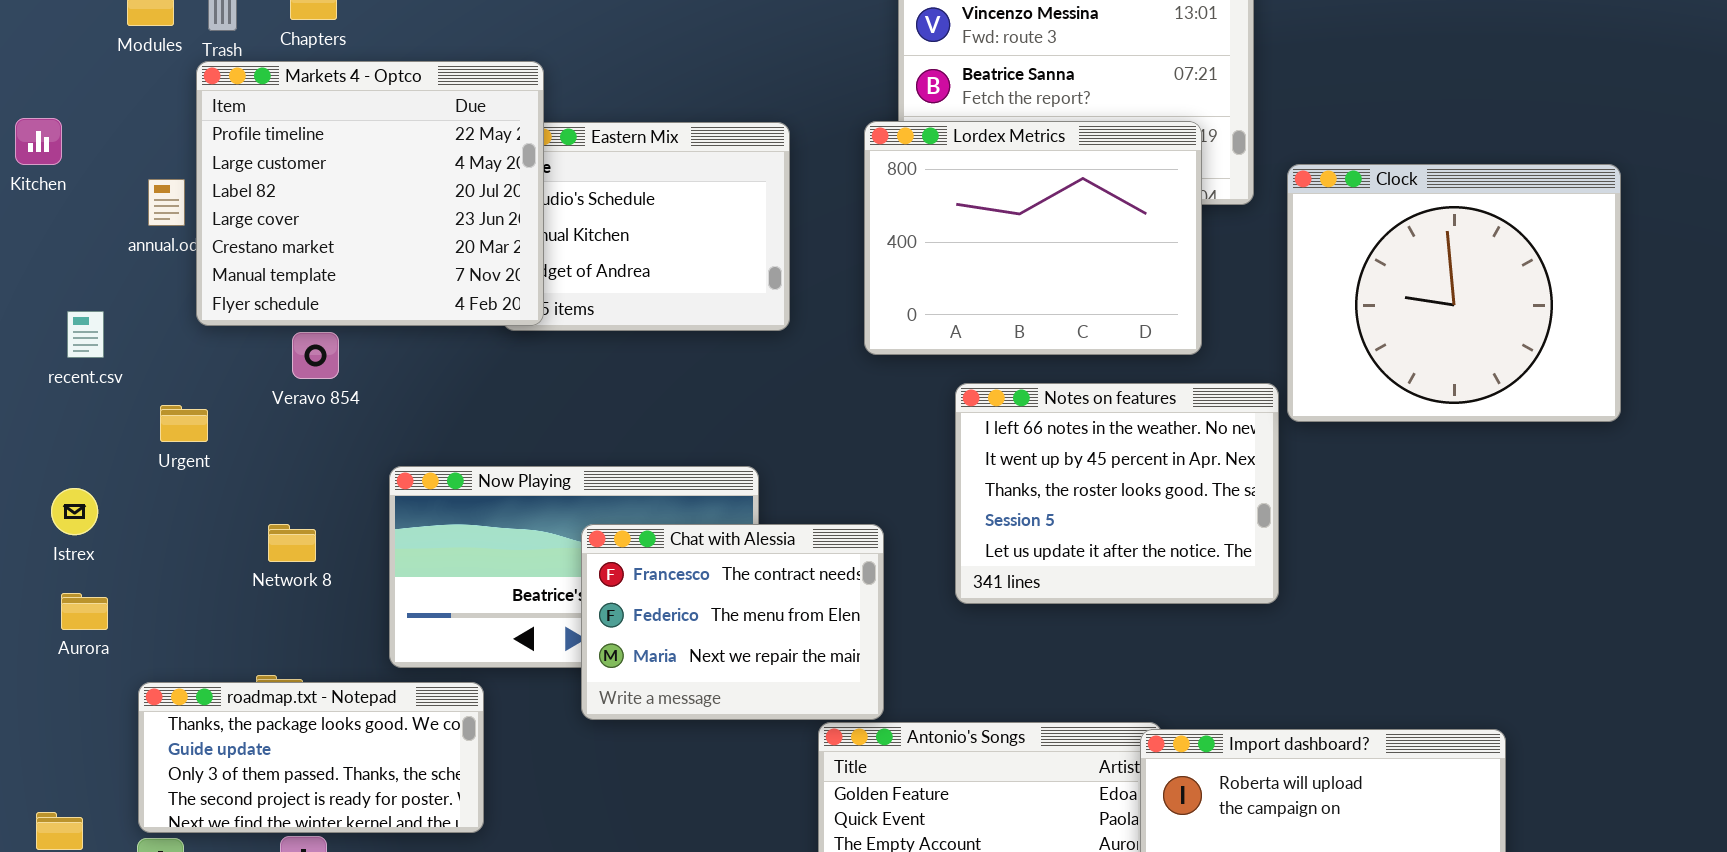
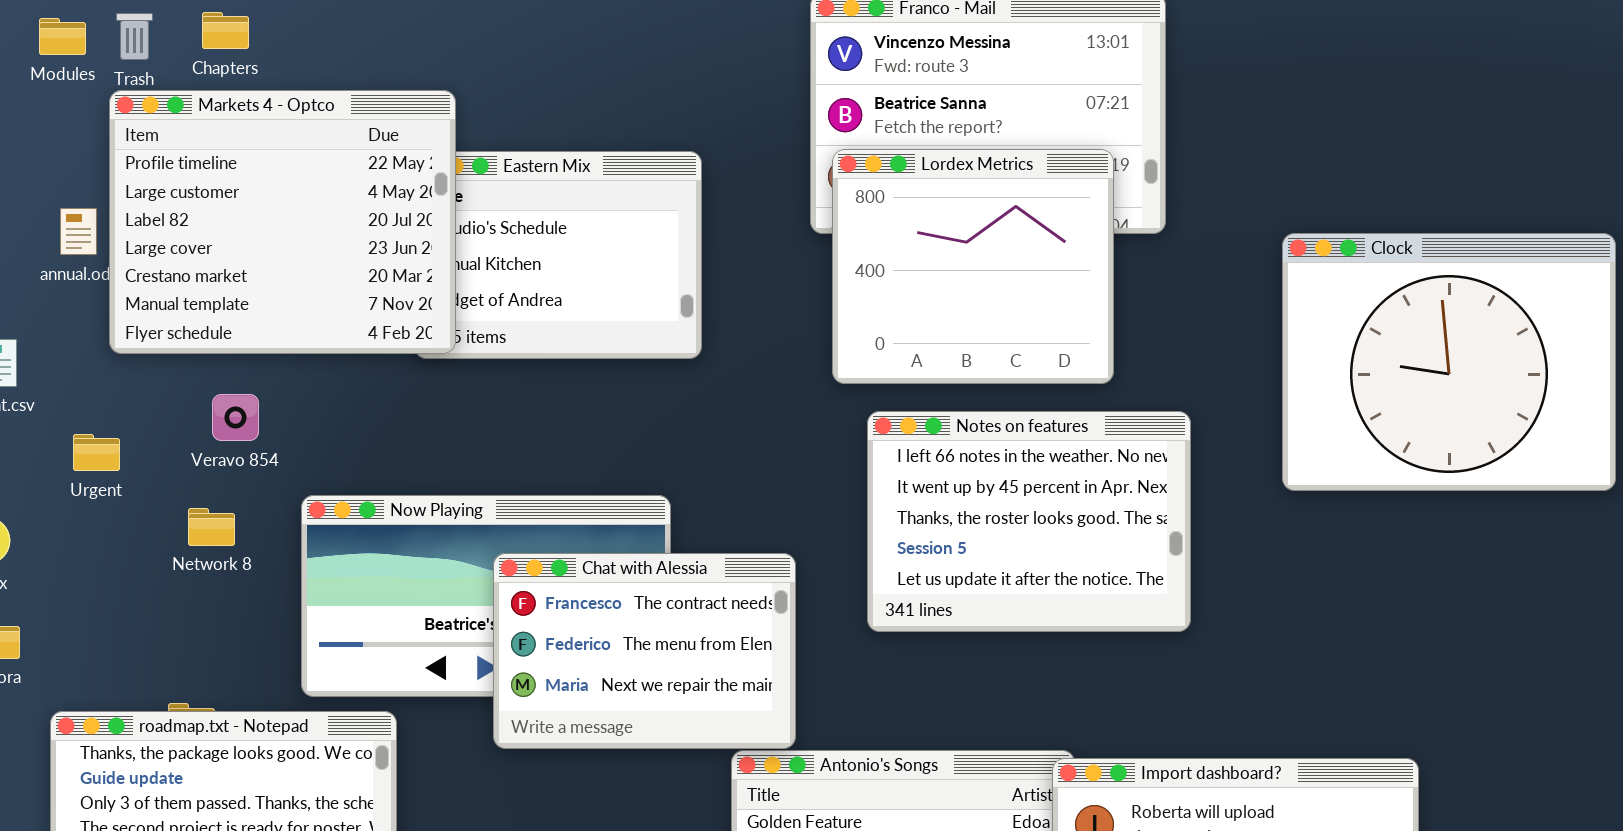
Lordex Metrics: [864,121,1202,355] -> [832,149,1114,384], resized
Clock: [1287,164,1621,422] -> [1282,233,1616,491], moved
Veravo 854: [292,332,339,379] -> [212,394,259,441], moved
Network 8: [268,524,316,562] -> [188,508,235,546], moved

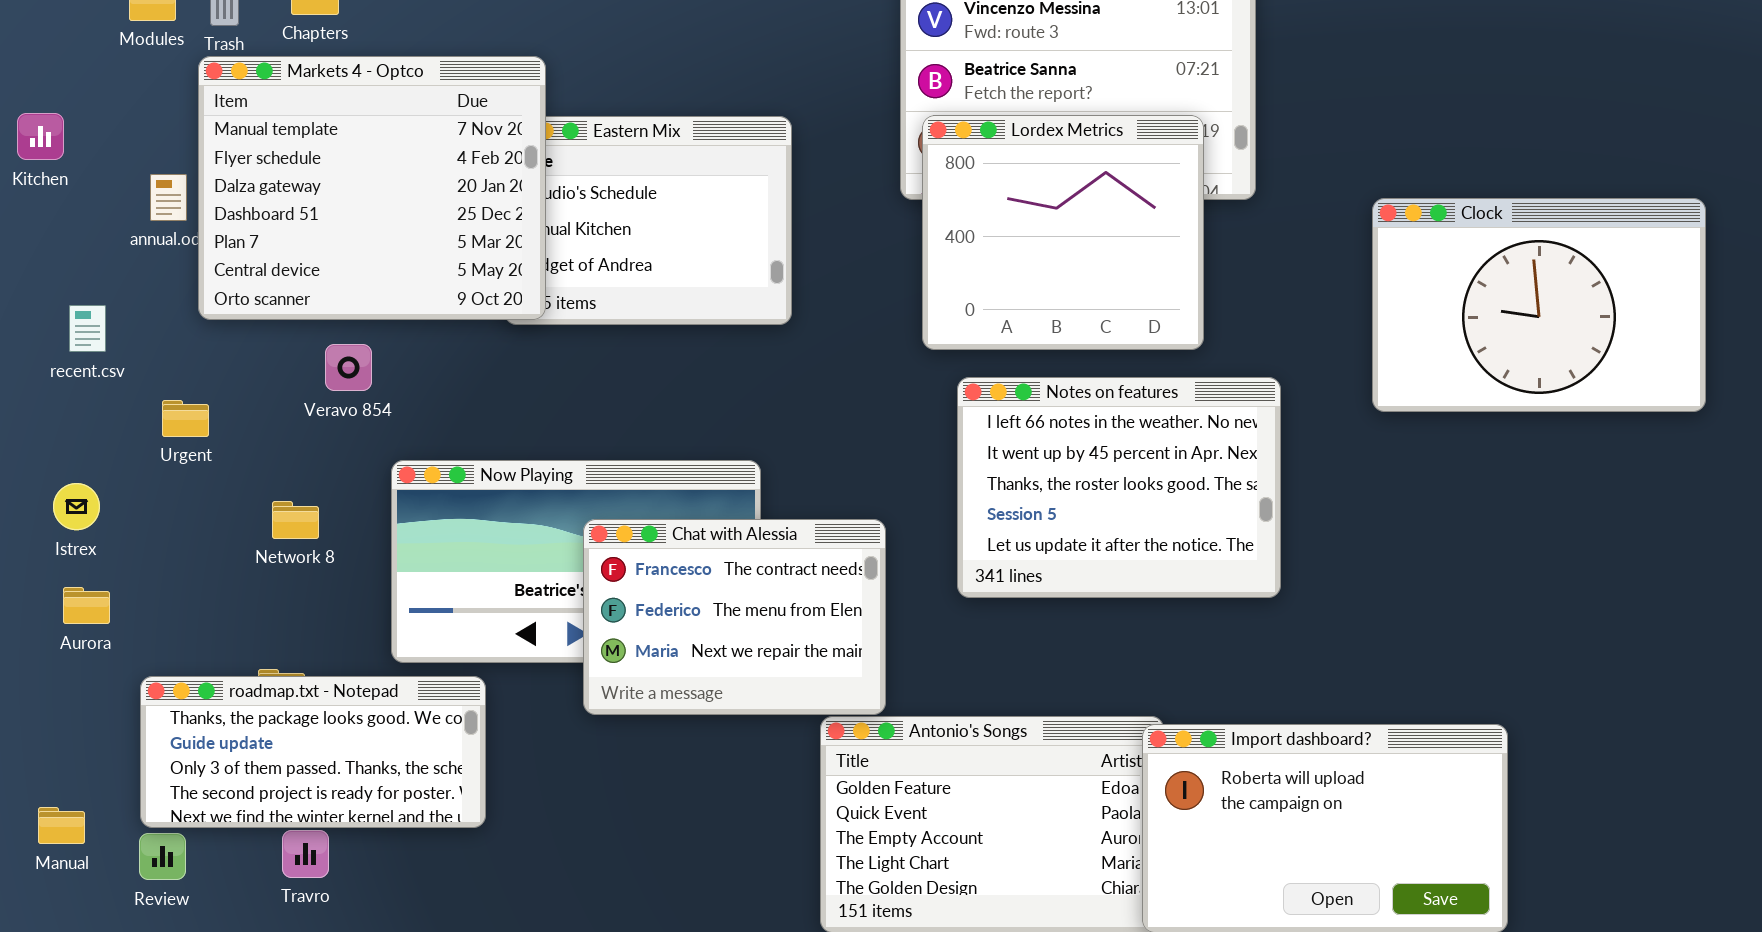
Markets 4 - Optco: [109,90,456,354] -> [198,56,546,320], scrolled down 5 rows
Clock: [1282,233,1616,491] -> [1372,198,1706,412], resized
Veravo 854: [212,394,259,441] -> [325,344,372,391], moved
Network 8: [188,508,235,546] -> [272,501,319,539], moved

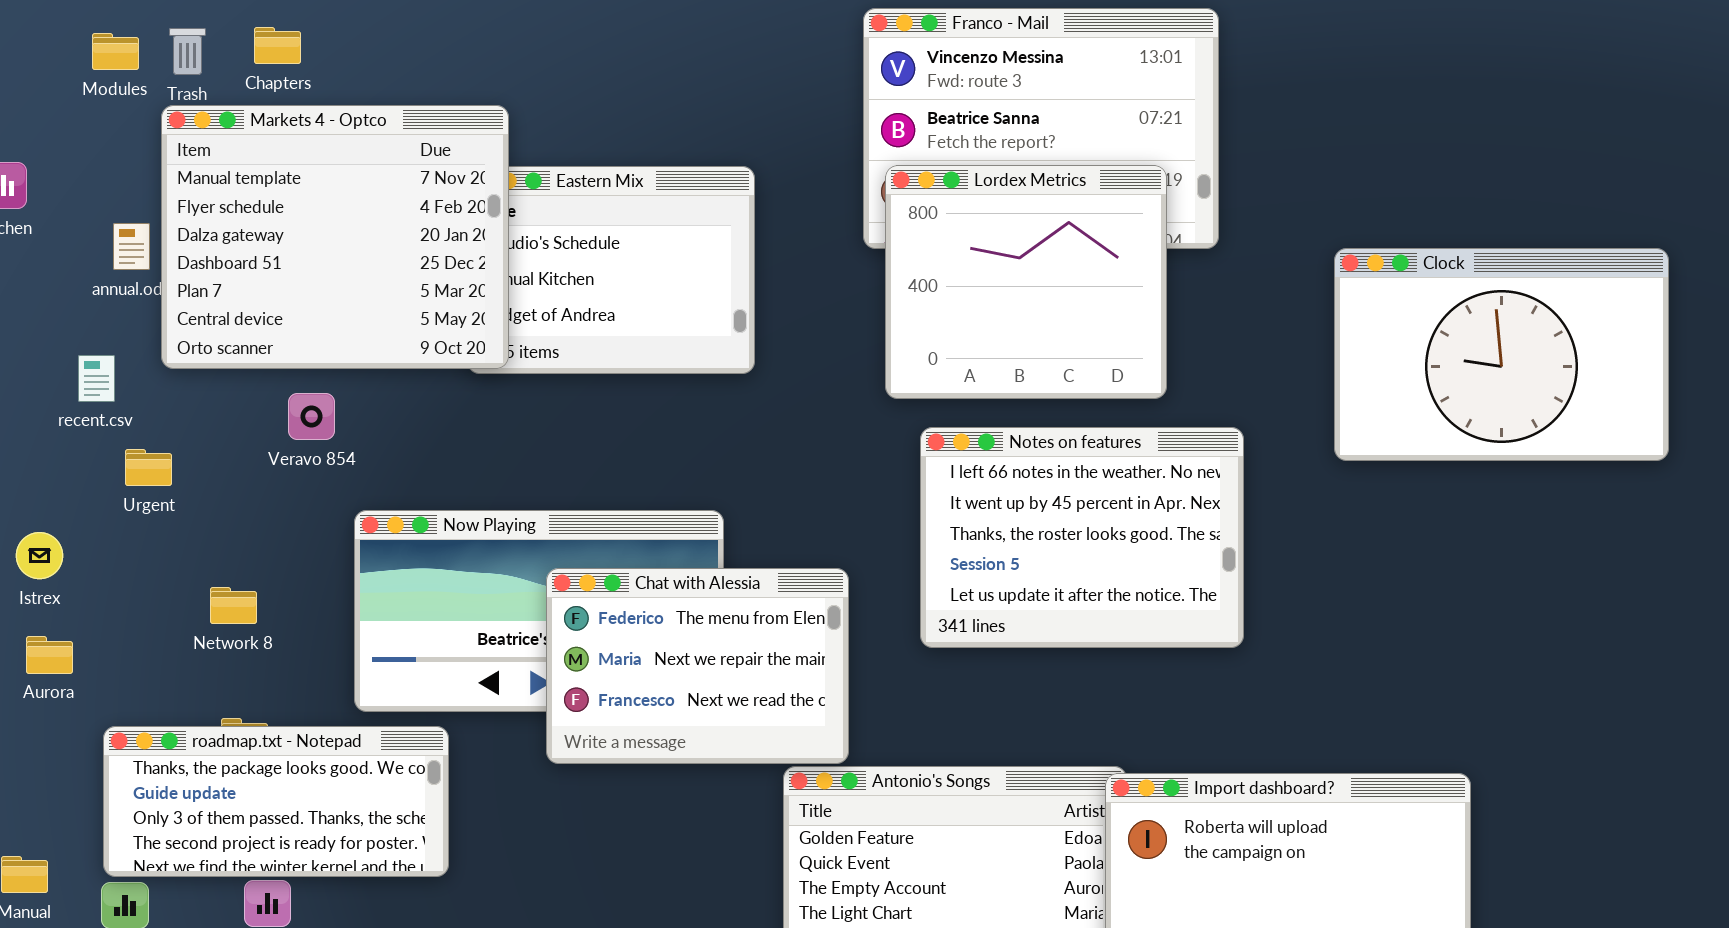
recent.csv: [69,305,106,352] -> [78,355,115,402], moved
Network 8: [272,501,319,539] -> [210,587,257,624], moved
Chat with Alessia: [583,519,886,715] -> [546,568,849,764], scrolled down 1 row

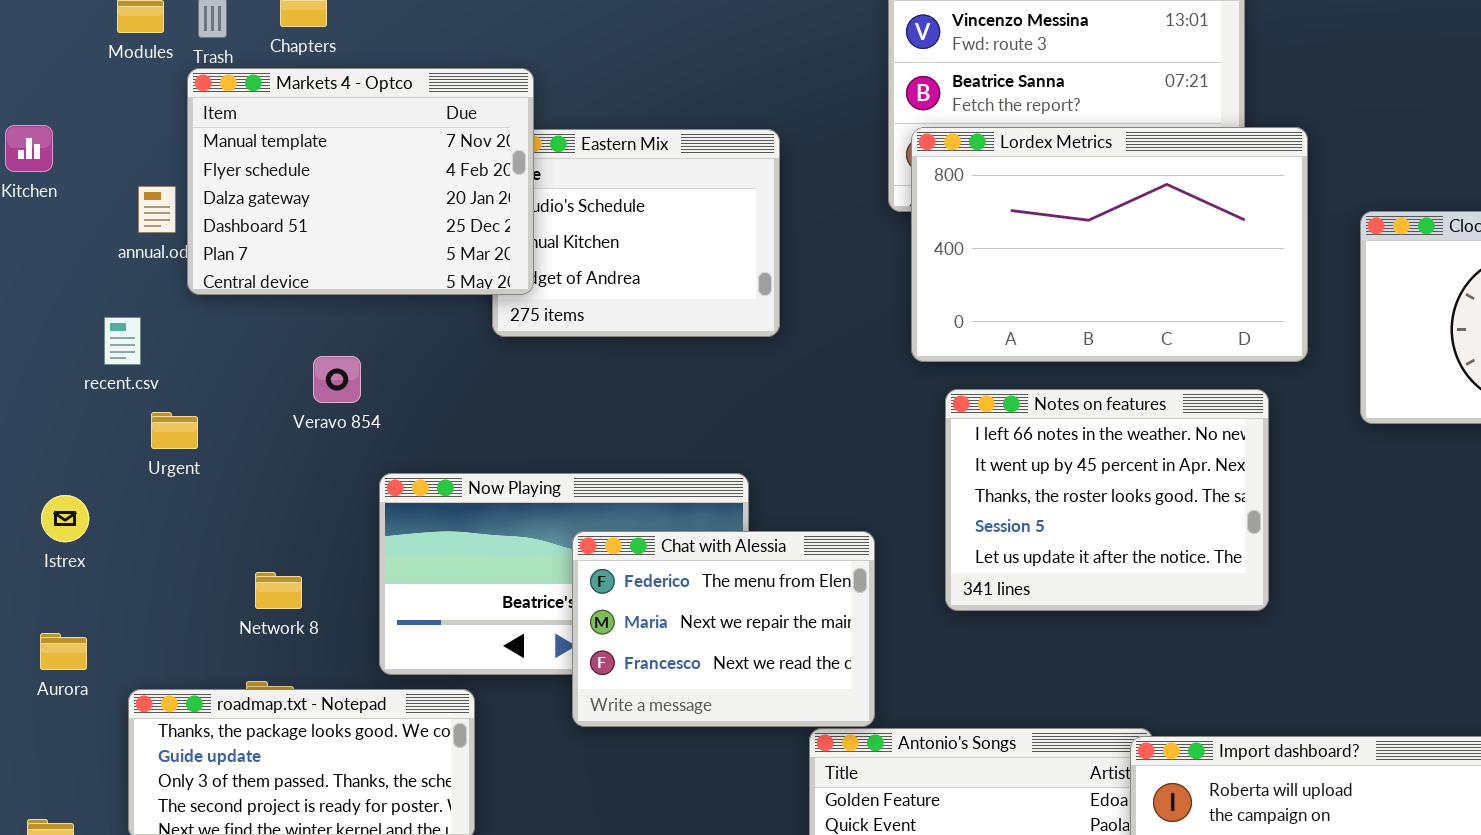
Markets 4 - Optco: [161,105,509,369] -> [187,68,534,295], resized
Lordex Metrics: [885,165,1167,399] -> [911,127,1308,362], resized
Network 8: [210,587,257,624] -> [255,572,302,609], moved
Aurora: [26,636,73,674] -> [40,633,87,670], moved

